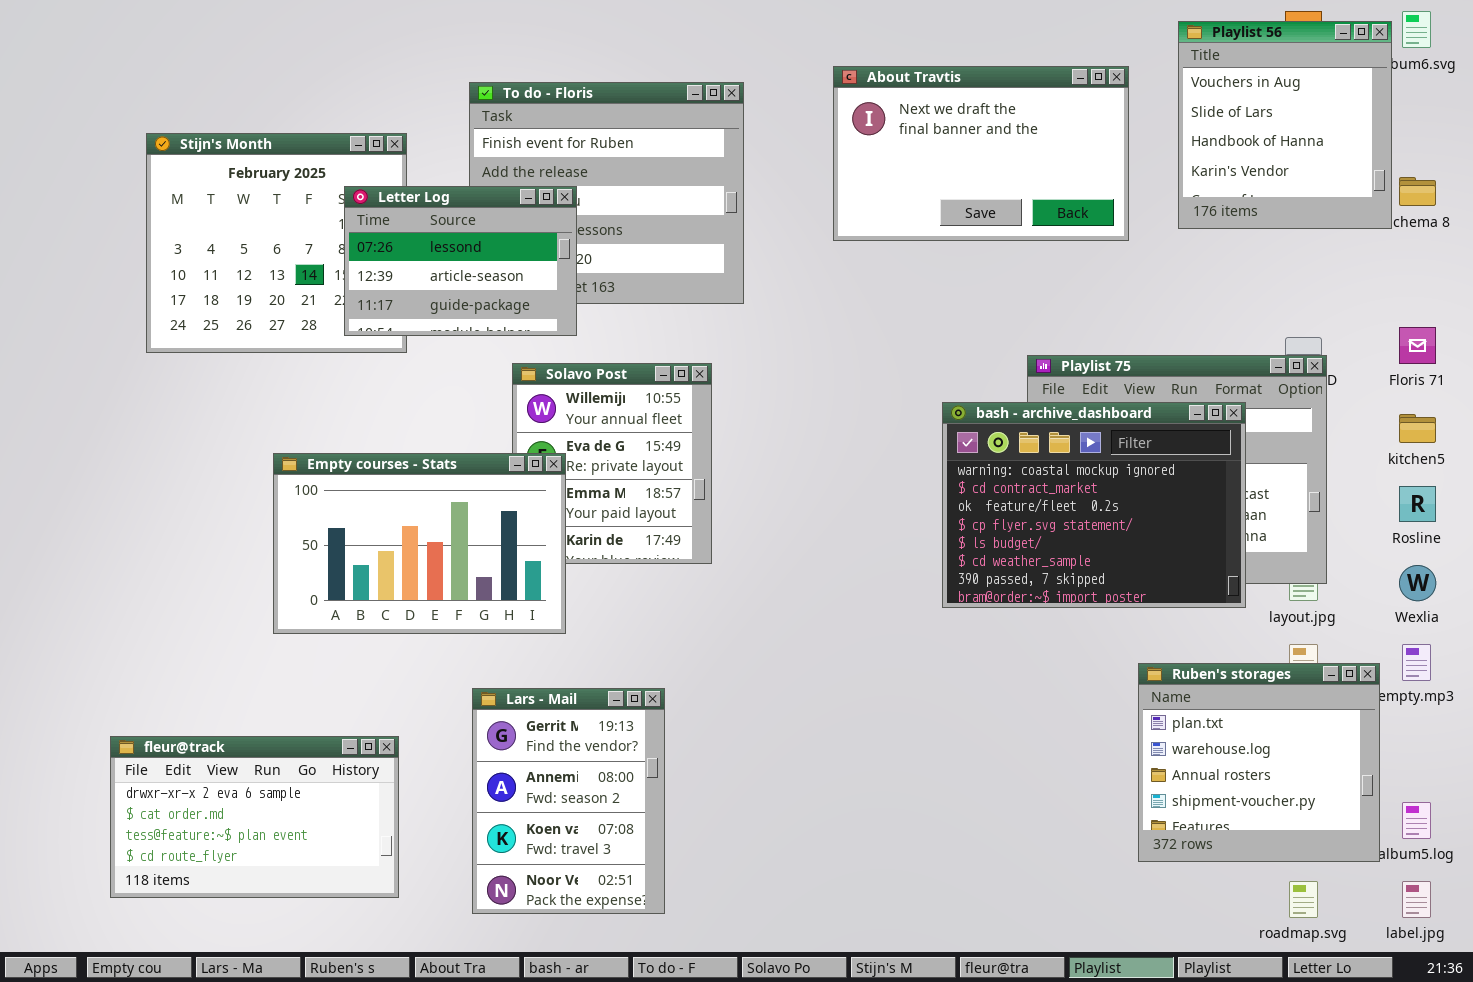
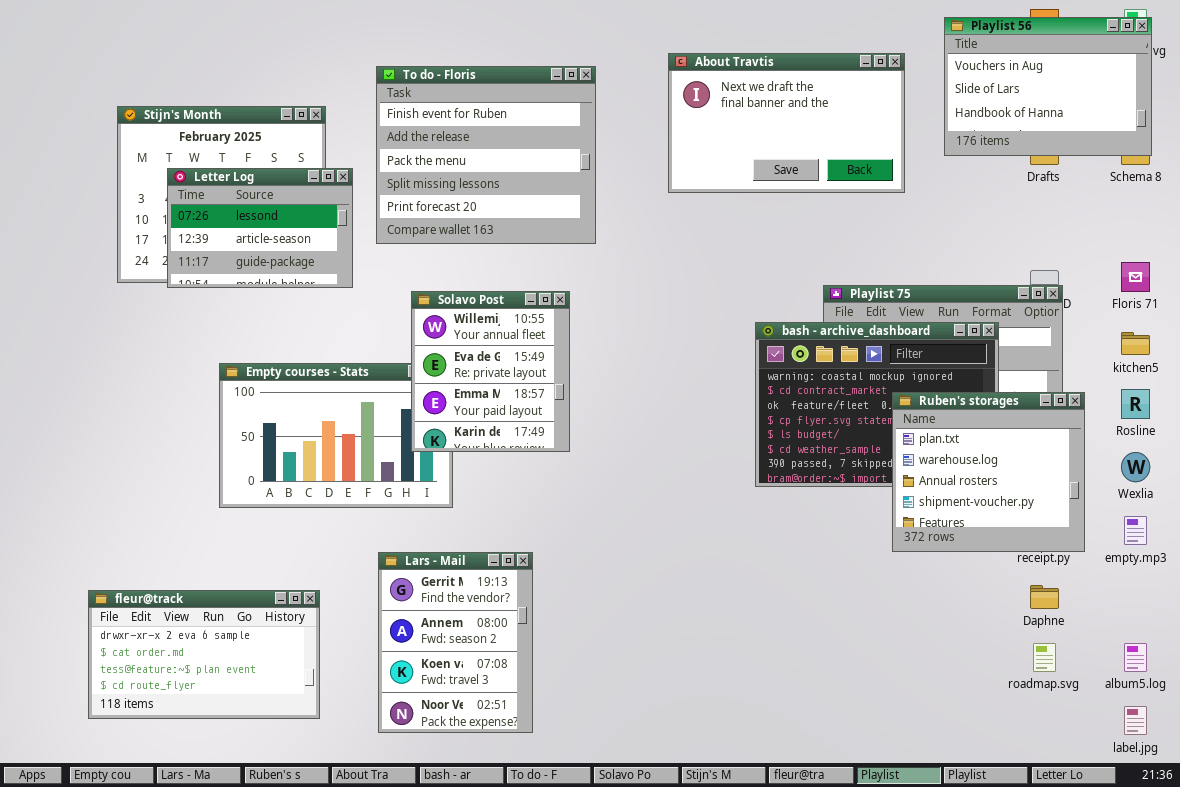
Playlist 56: [1178,21,1392,229] -> [944,17,1152,156], resized
Letter Log: [344,186,577,336] -> [167,168,353,288], moved
Solavo Post: [512,363,712,564] -> [411,291,570,452], raised
Ruben's storages: [1138,663,1380,862] -> [892,392,1085,552], moved
roadmap.svg: [1289,881,1318,918] -> [1033,643,1056,672], moved

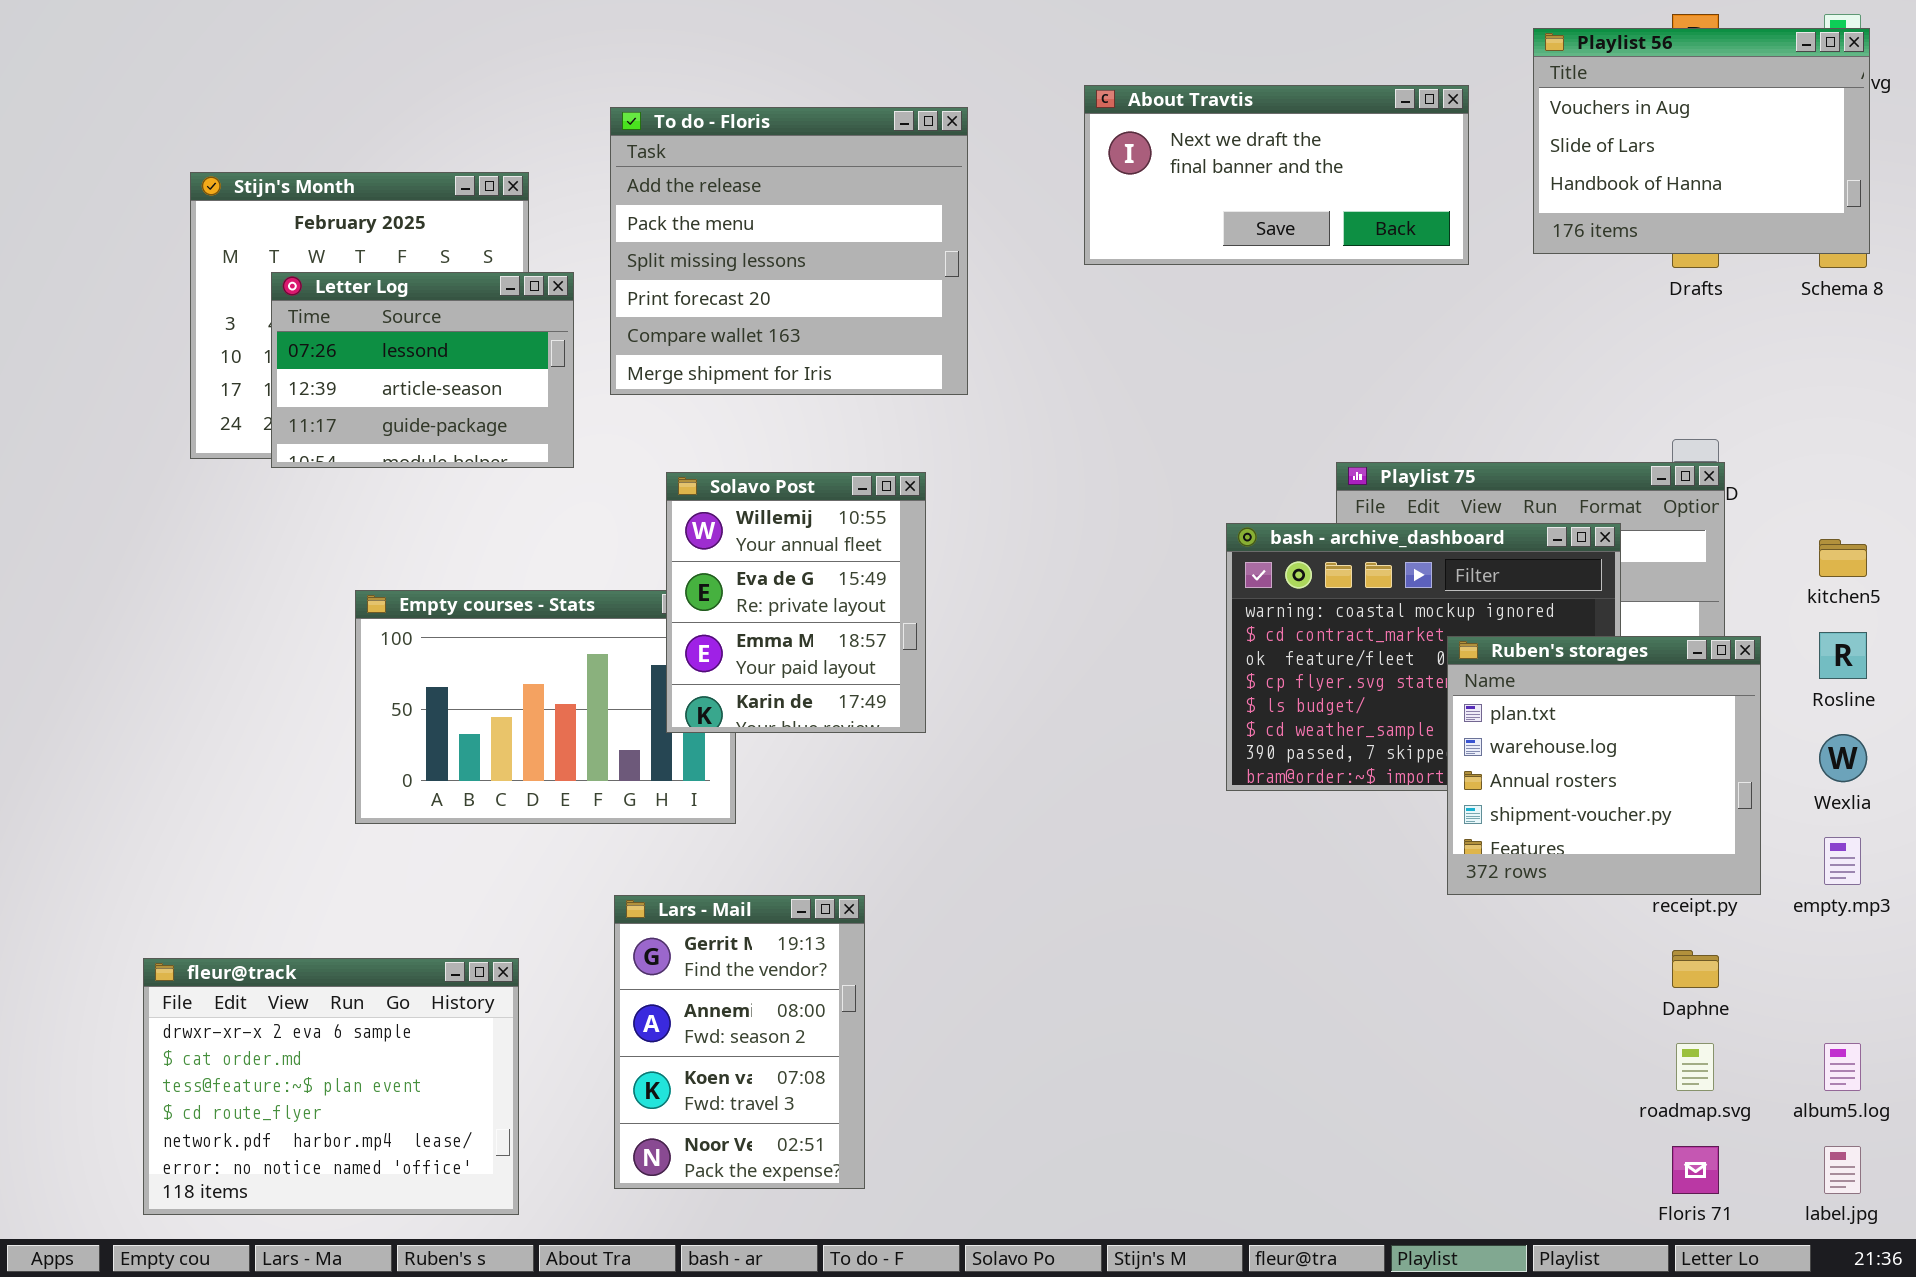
About Travtis: [668,53,905,193] -> [1084,85,1469,265], resized
To do - Floris: [376,66,596,244] -> [610,107,968,395], scrolled down 1 row
Floris 71: [1121,262,1150,292] -> [1672,1146,1719,1194], moved
fleur@track: [88,590,320,719] -> [143,958,519,1215], resized

